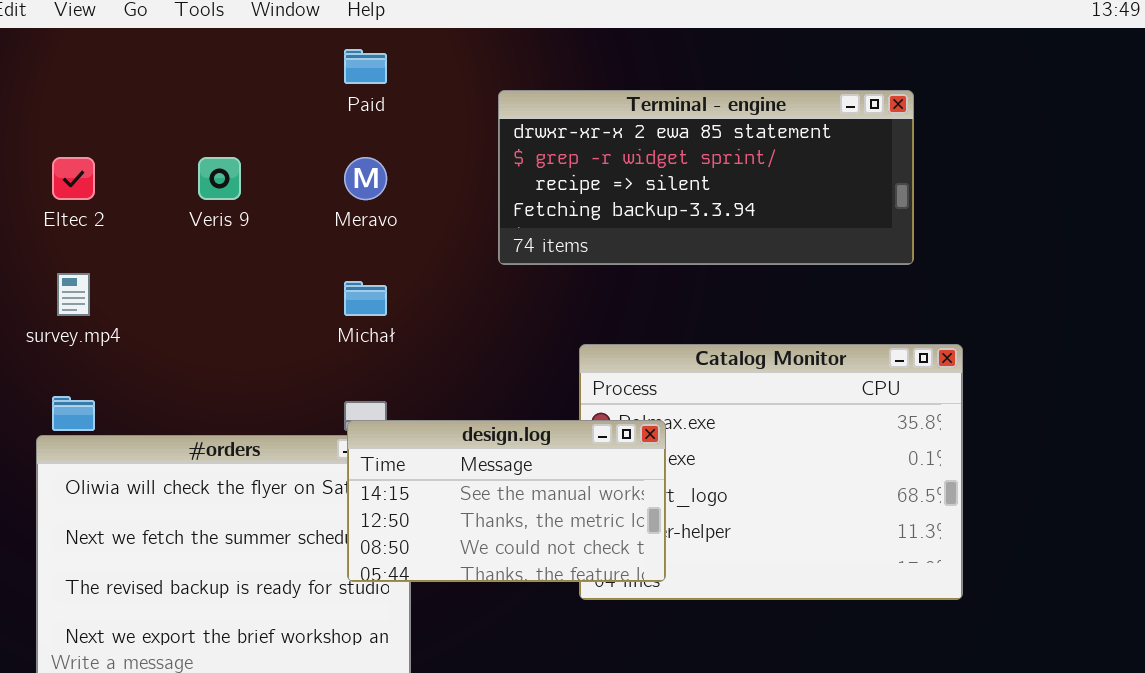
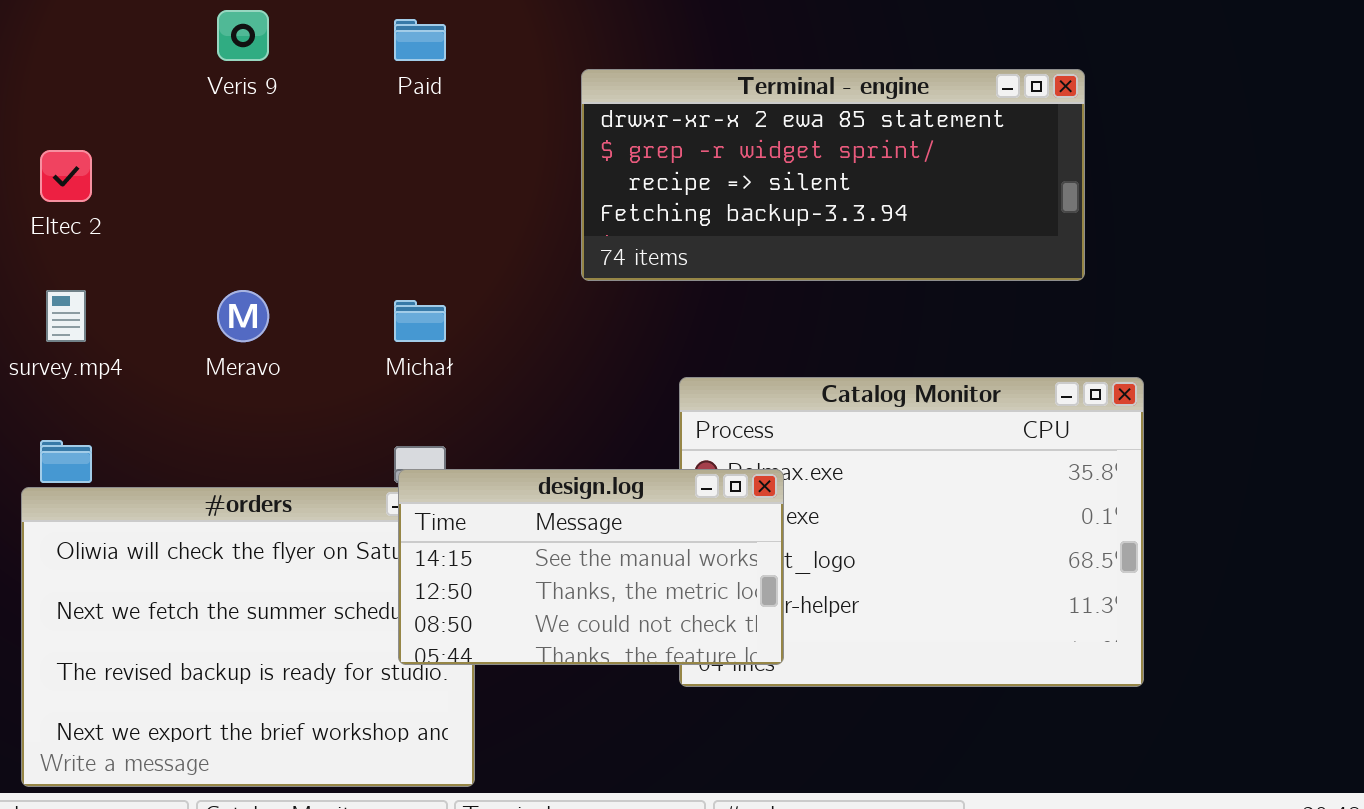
Veris 9: [198,157,241,200] -> [217,10,269,61], moved
Meravo: [344,157,387,200] -> [217,290,269,342], moved

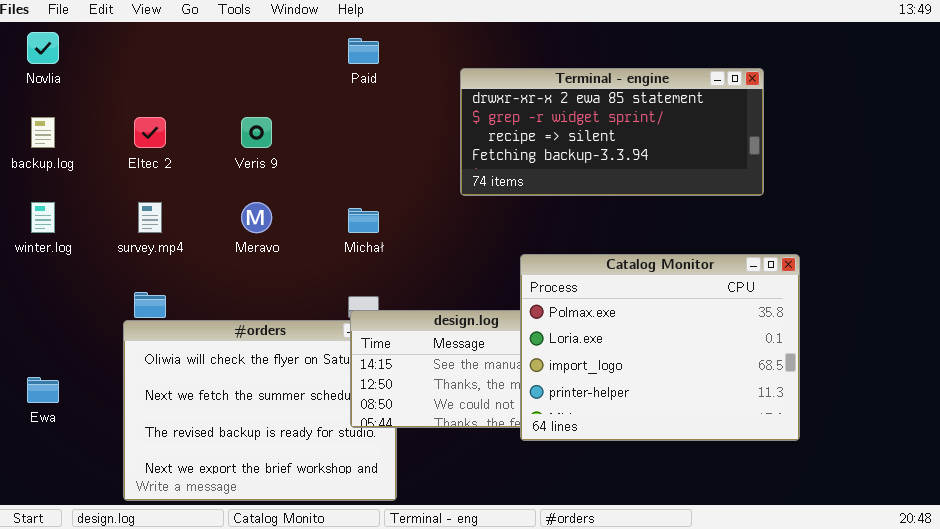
Veris 9: [217,10,269,61] -> [241,117,272,148], moved
Catalog Monitor: [679,377,1144,687] -> [520,254,800,441], raised

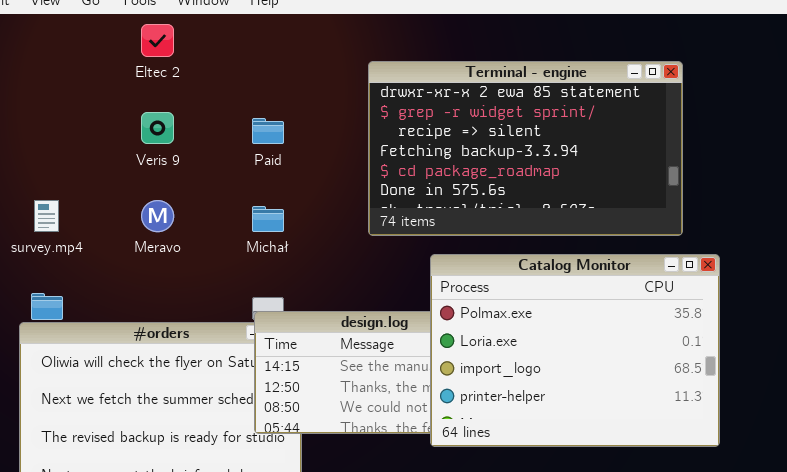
Paid: [348,38,379,64] -> [252,118,284,144], moved
Terminal - engine: [460,68,764,196] -> [368,61,683,236], resized
Eltec 2: [134,117,166,148] -> [141,24,174,57], moved

